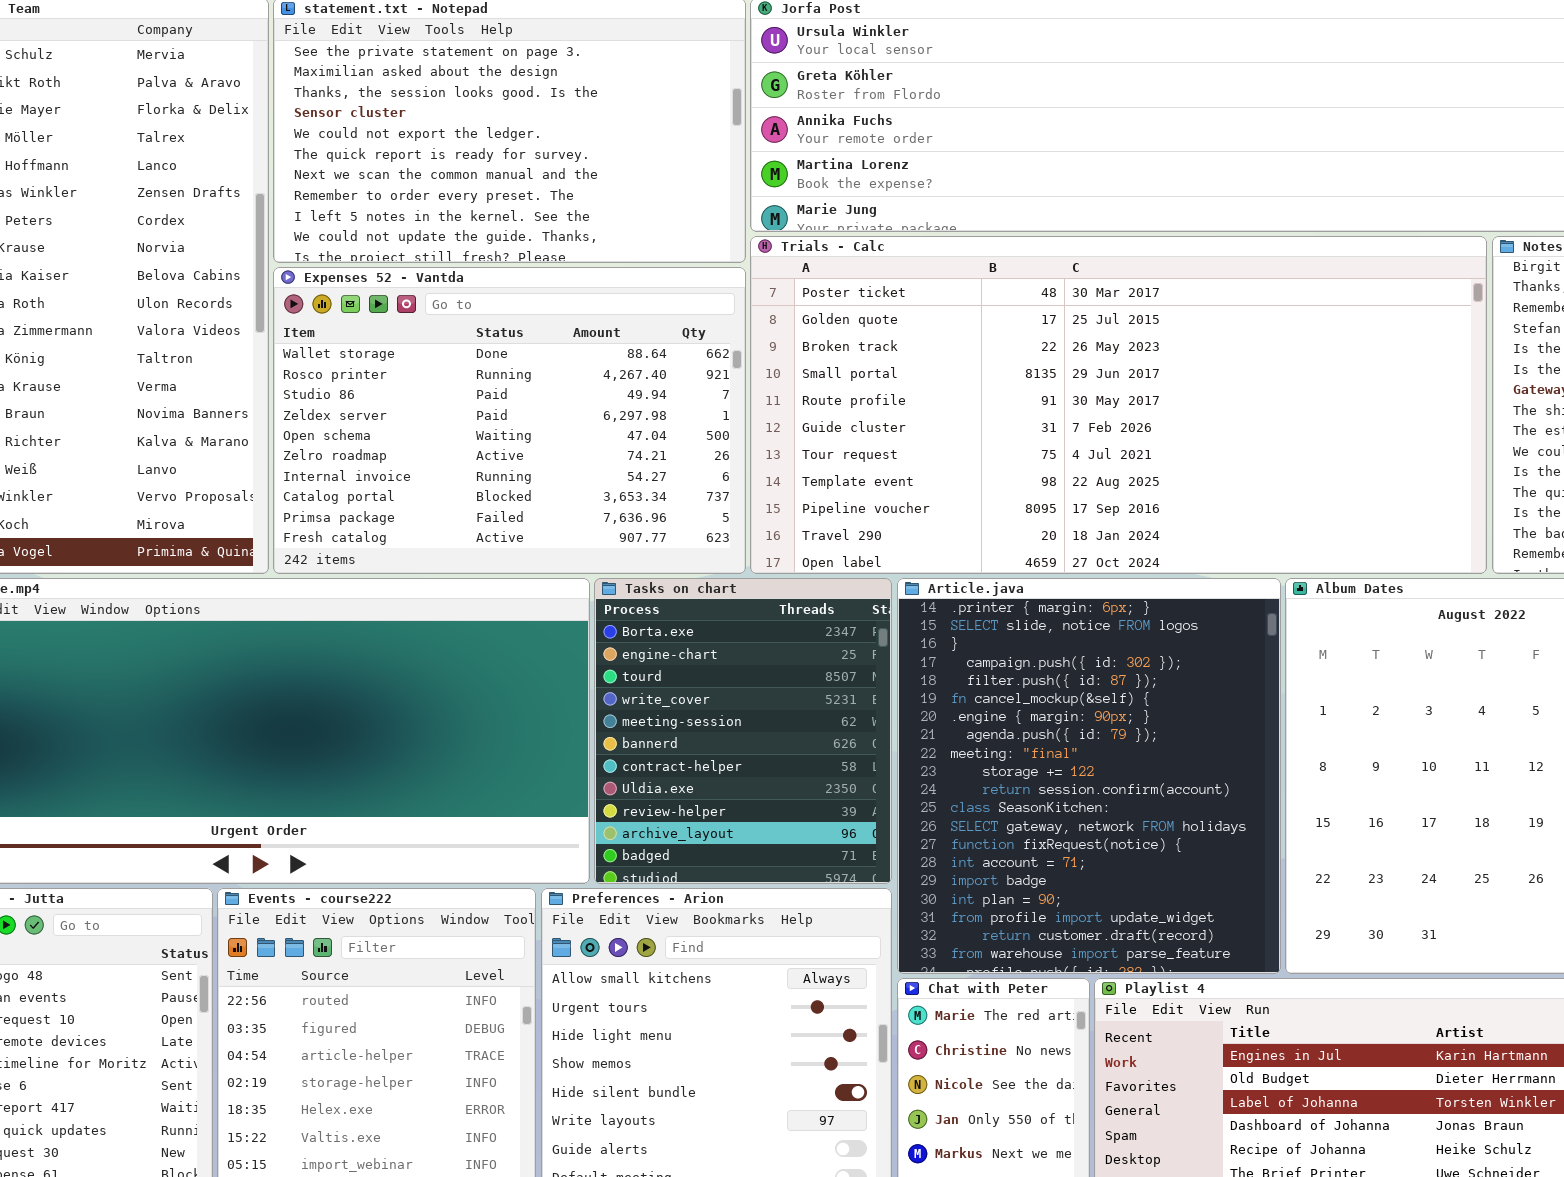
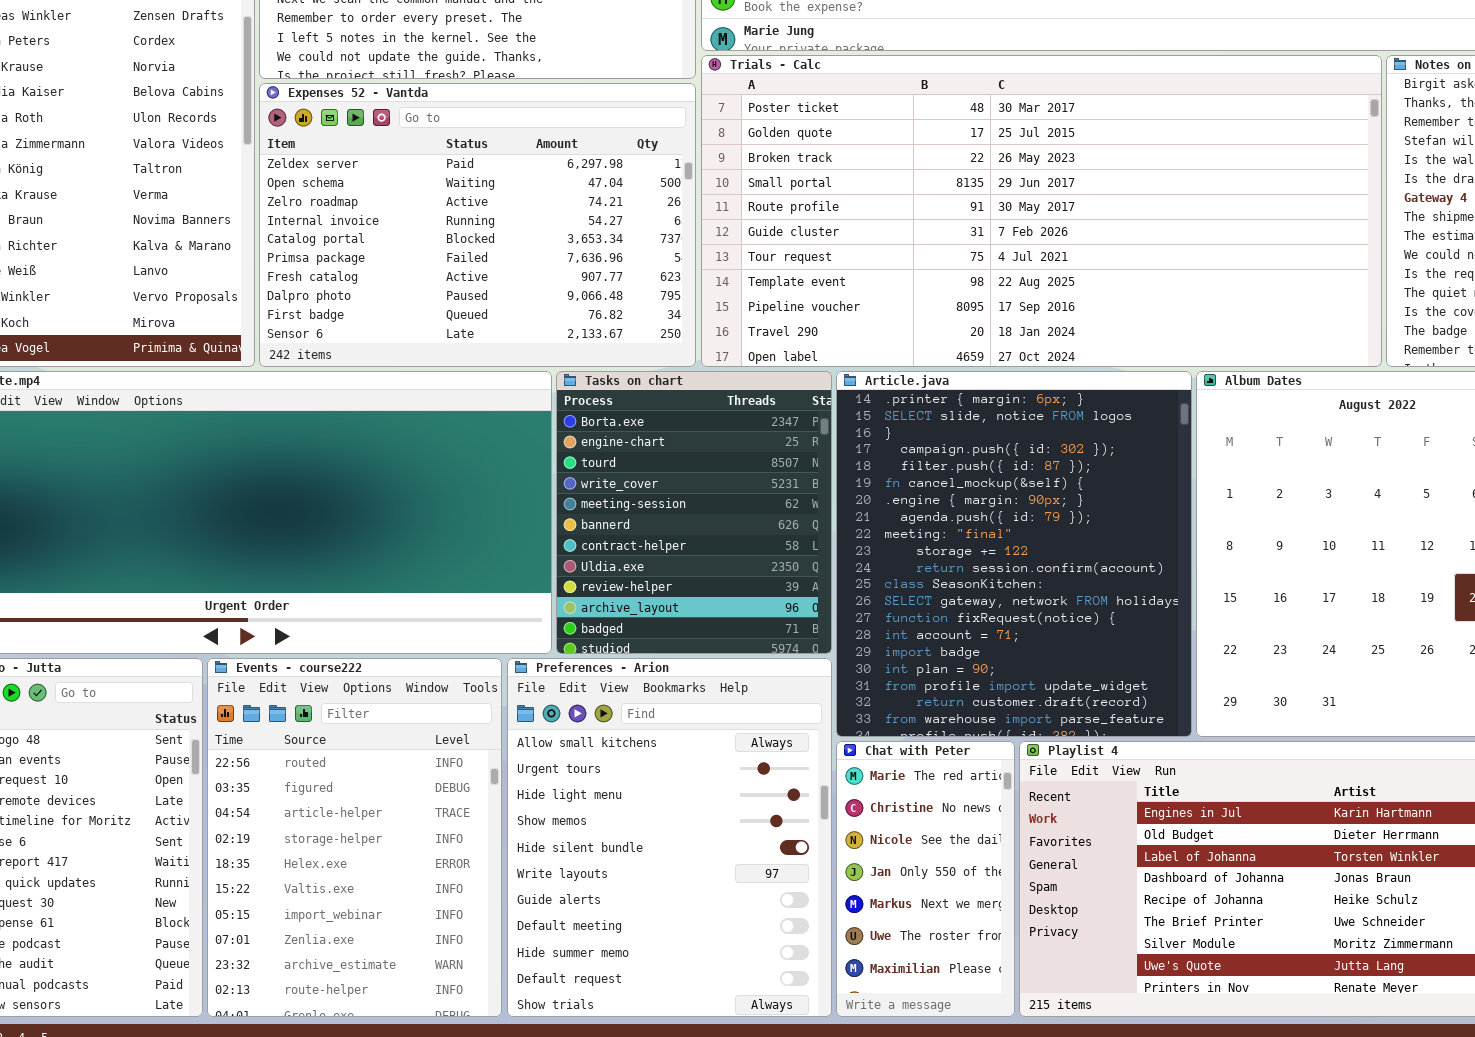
Expenses 52 - Vantda: [273,267,746,574] -> [259,83,696,367], scrolled down 3 rows

